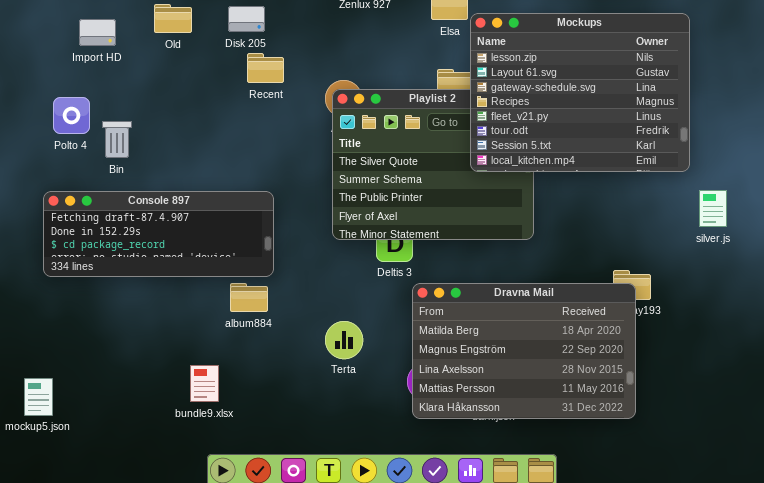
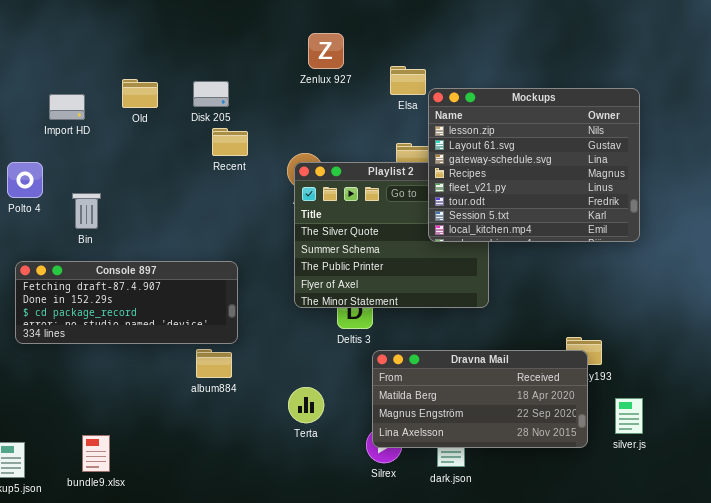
Polto 4: [53,97,90,134] -> [7,162,43,198], moved
silver.js: [699,190,727,227] -> [615,398,643,434], moved
Dravna Mail: [412,283,636,419] -> [372,350,588,448], resized
bundle9.xlsx: [190,365,219,402] -> [82,435,110,472], moved

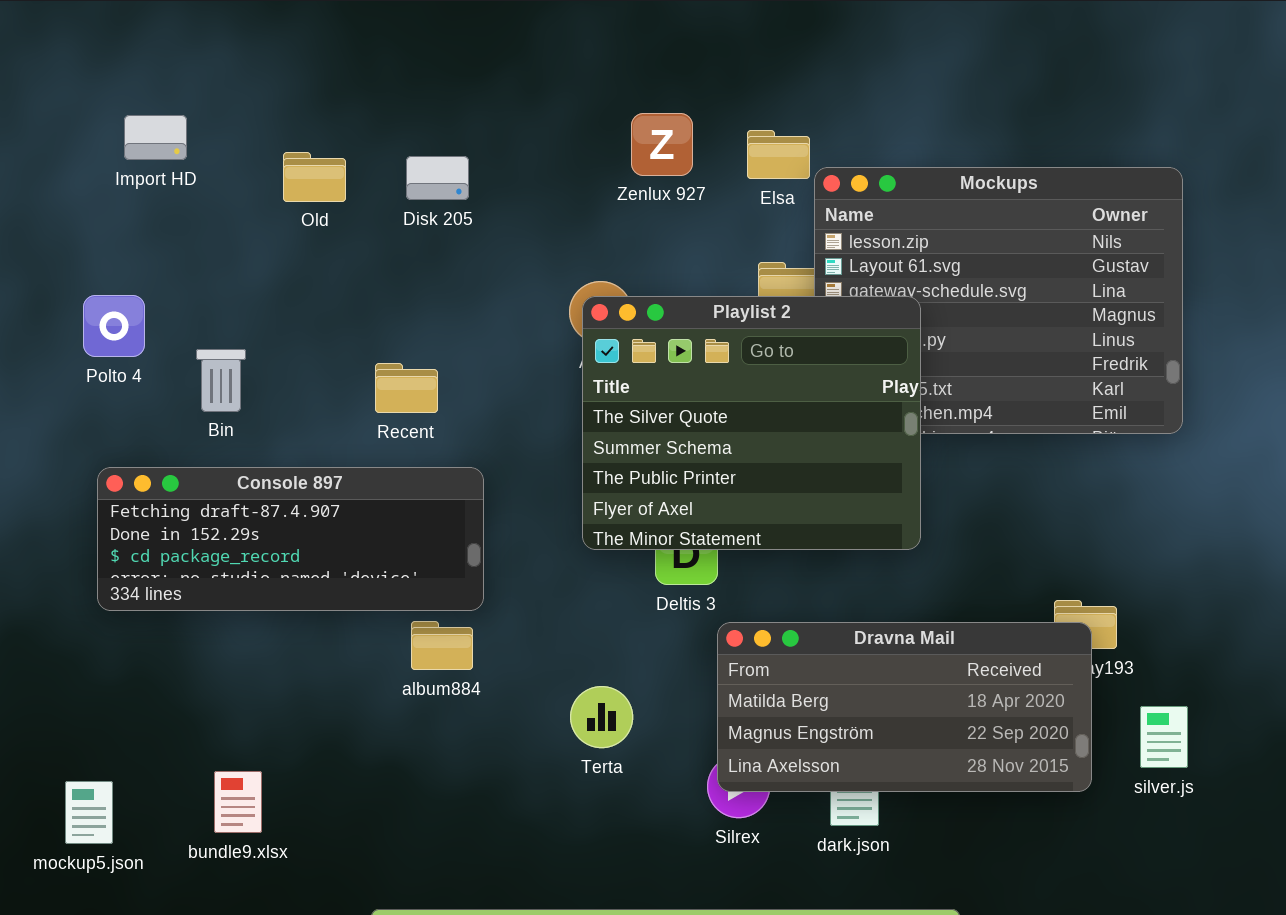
Zenlux 927: [308,33,344,69] -> [631,113,693,176], moved
Import HD: [49,94,85,120] -> [124,115,187,160], moved
Recent: [212,128,248,156] -> [375,363,438,413], moved
Playlist 2: [294,162,489,308] -> [582,296,921,550], raised

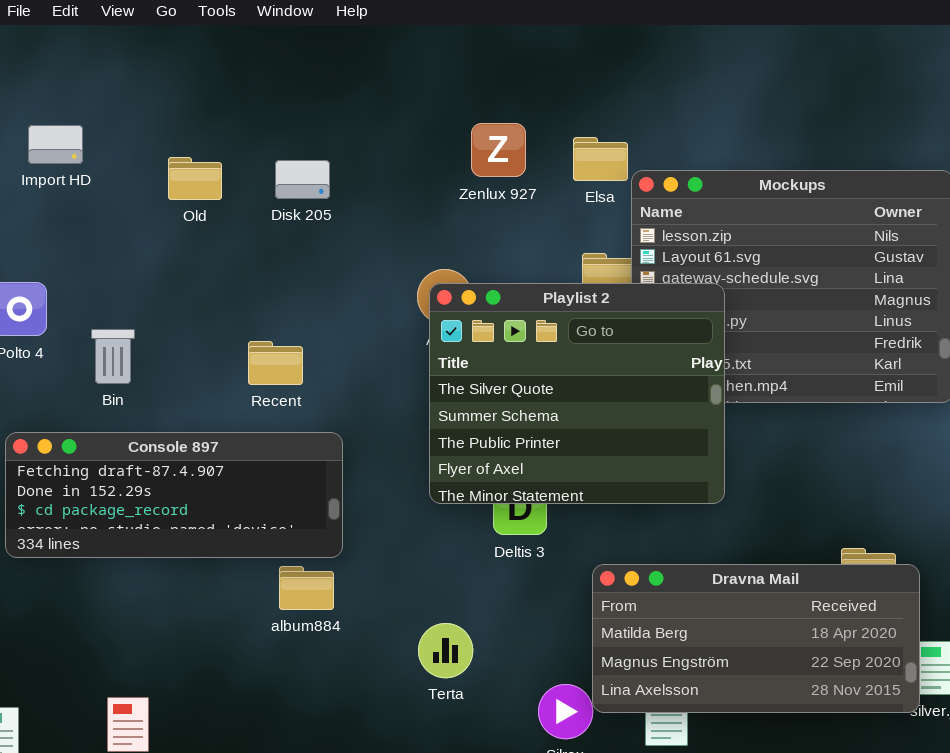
Dravna Mail: [717,622,1092,792] -> [592,564,920,713], moved

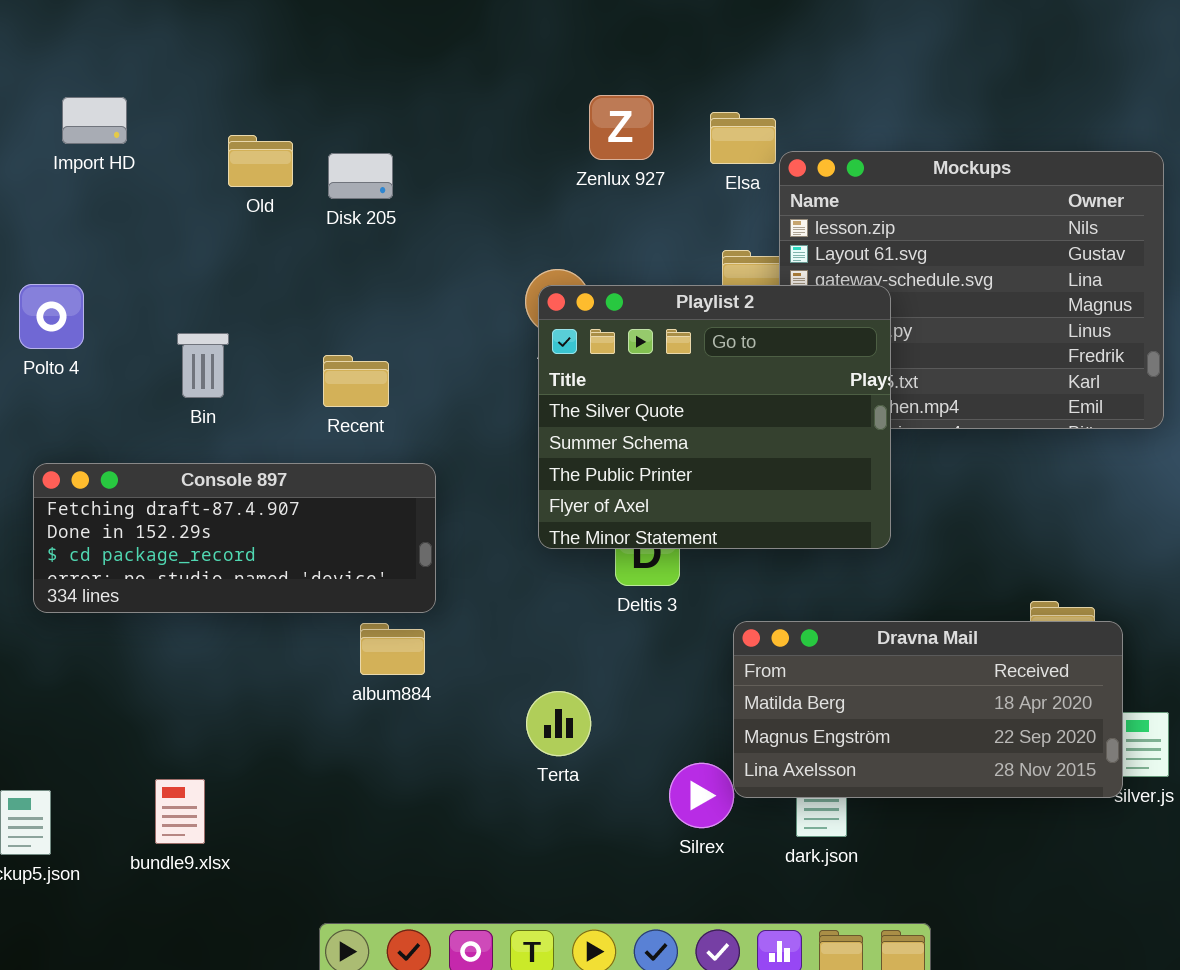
Disk 205: [275,160,330,199] -> [328,153,393,199], moved
Bin: [91,329,135,384] -> [177,333,229,398], moved

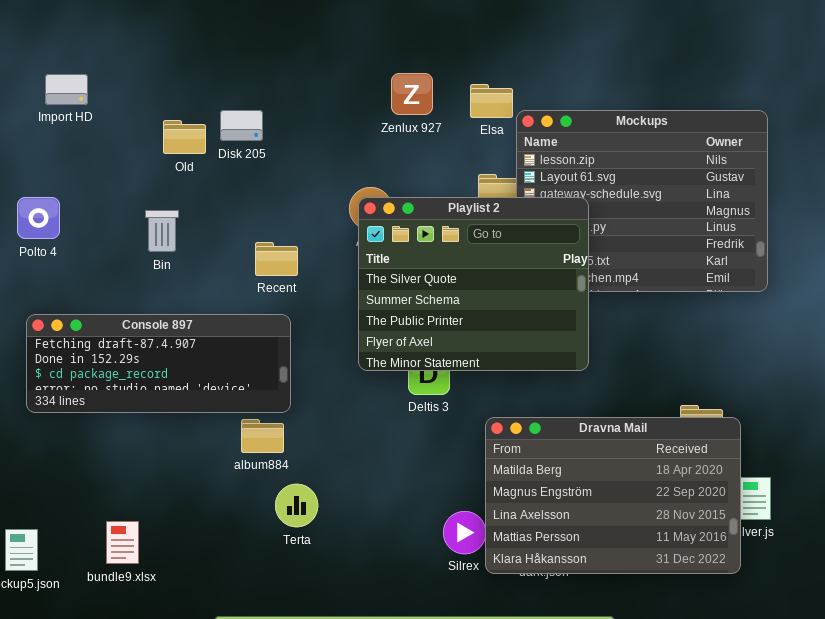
Old: [228,135,293,187] -> [163,120,206,154], moved
Bin: [177,333,229,398] -> [145,210,179,252], moved
Recent: [323,355,389,407] -> [255,242,298,276], moved
Dravna Mail: [733,621,1123,798] -> [485,417,741,574], resized
Terta: [526,691,591,756] -> [275,484,318,527], moved

